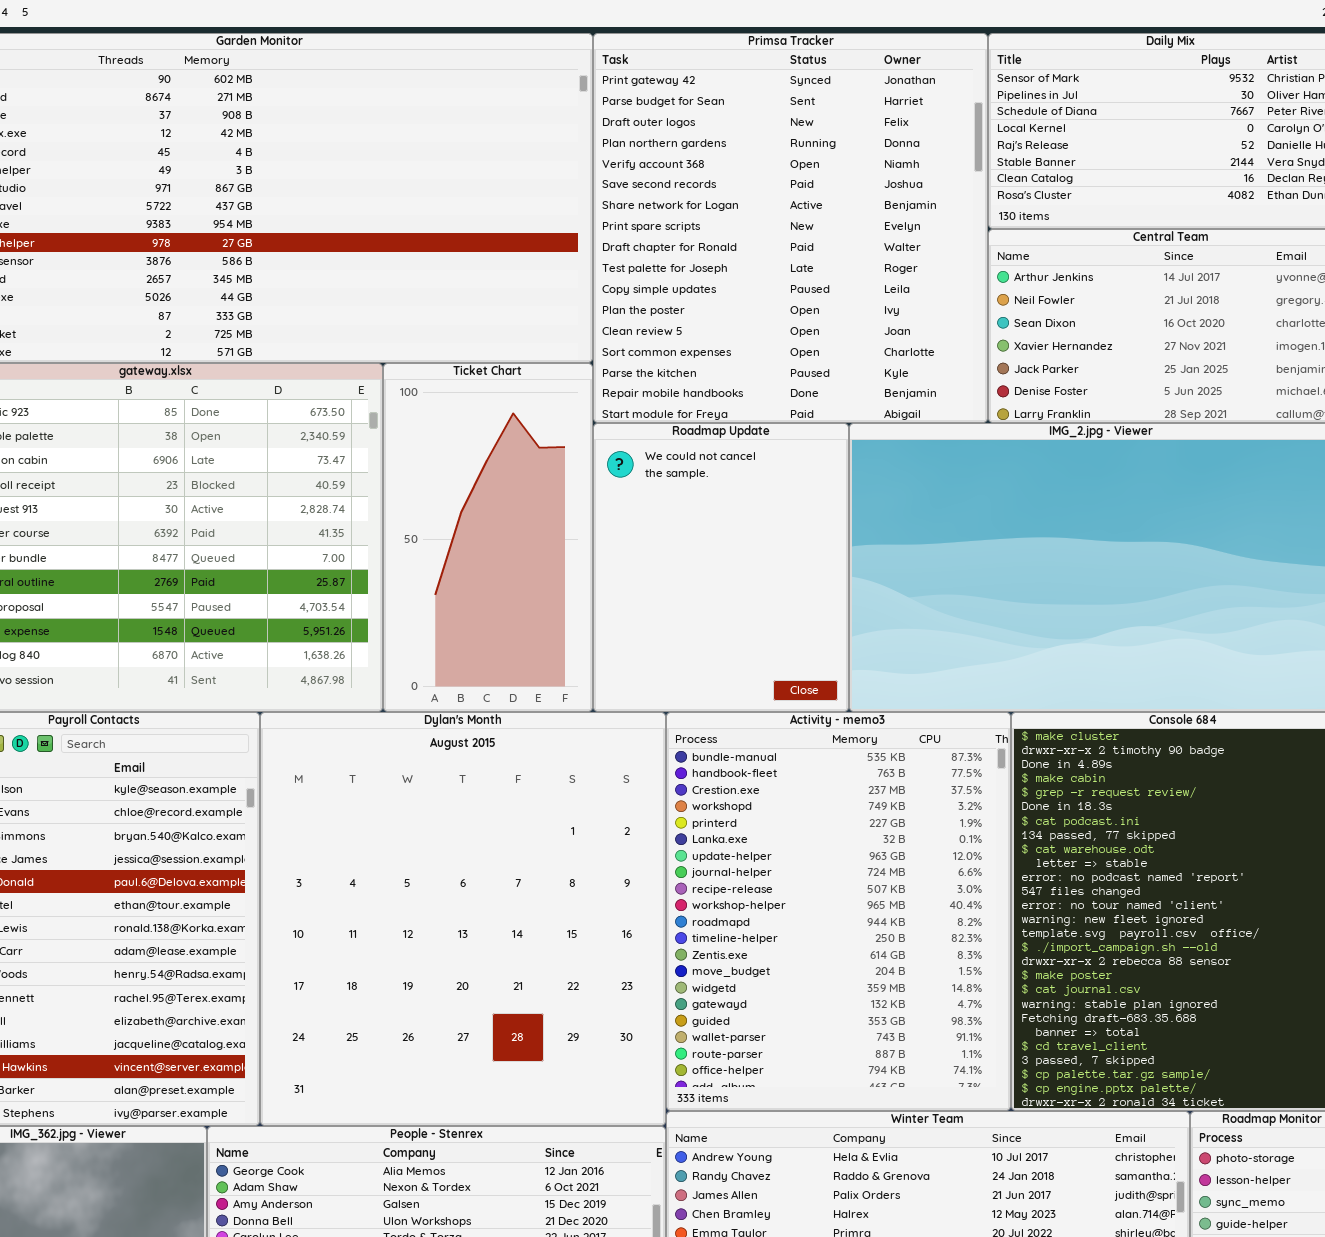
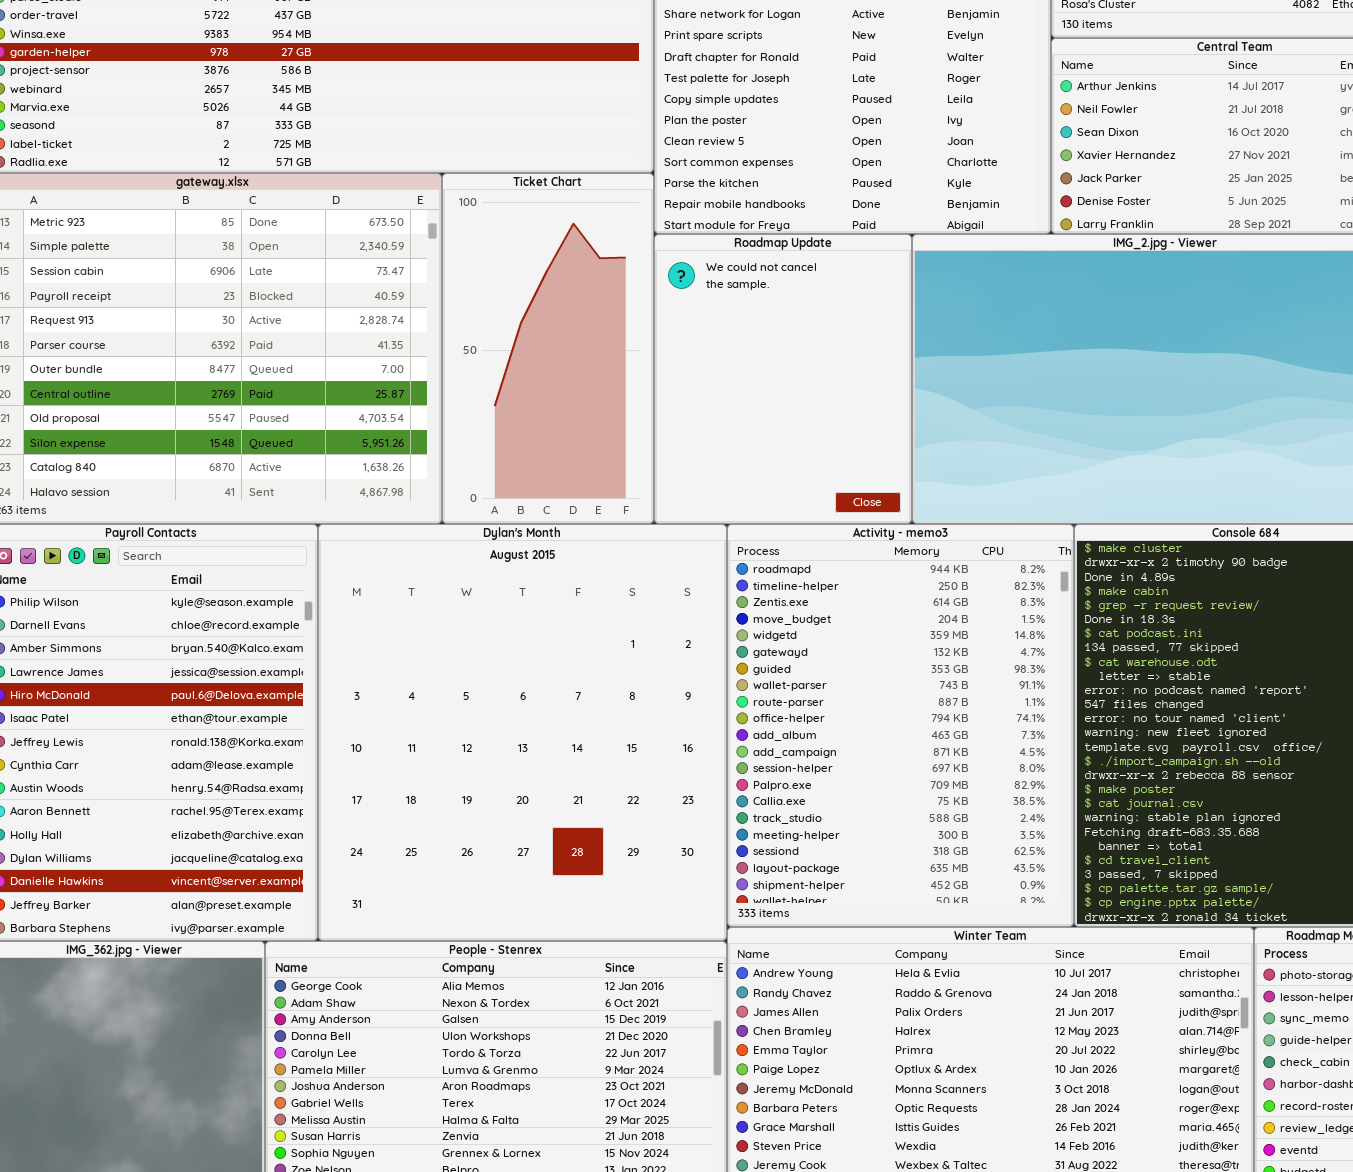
Activity - memo3: [666,712,1011,1111] -> [727,524,1074,927], scrolled down 10 rows

